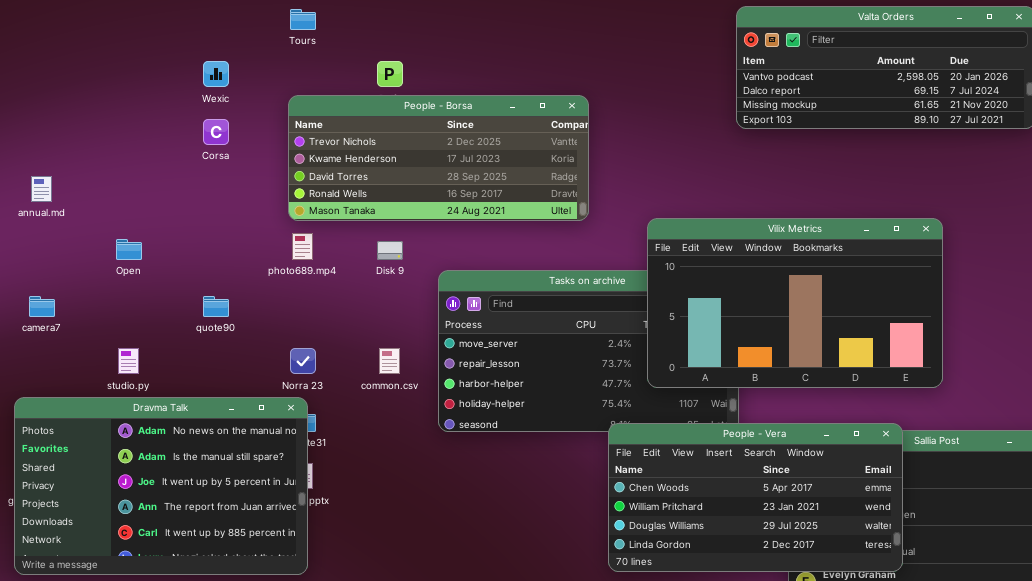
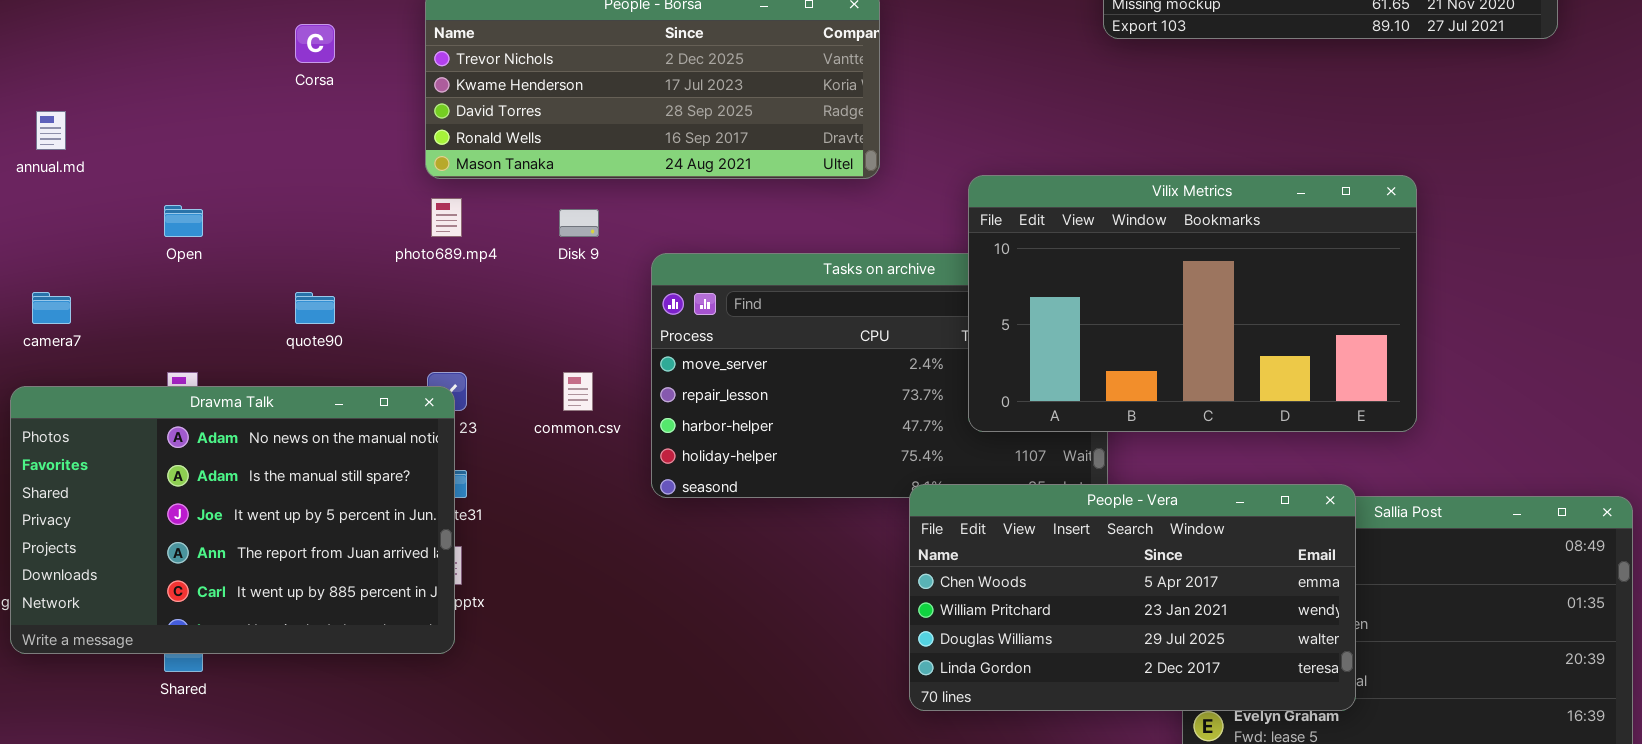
Dravma Talk: [14,397,308,575] -> [10,386,455,654], moved

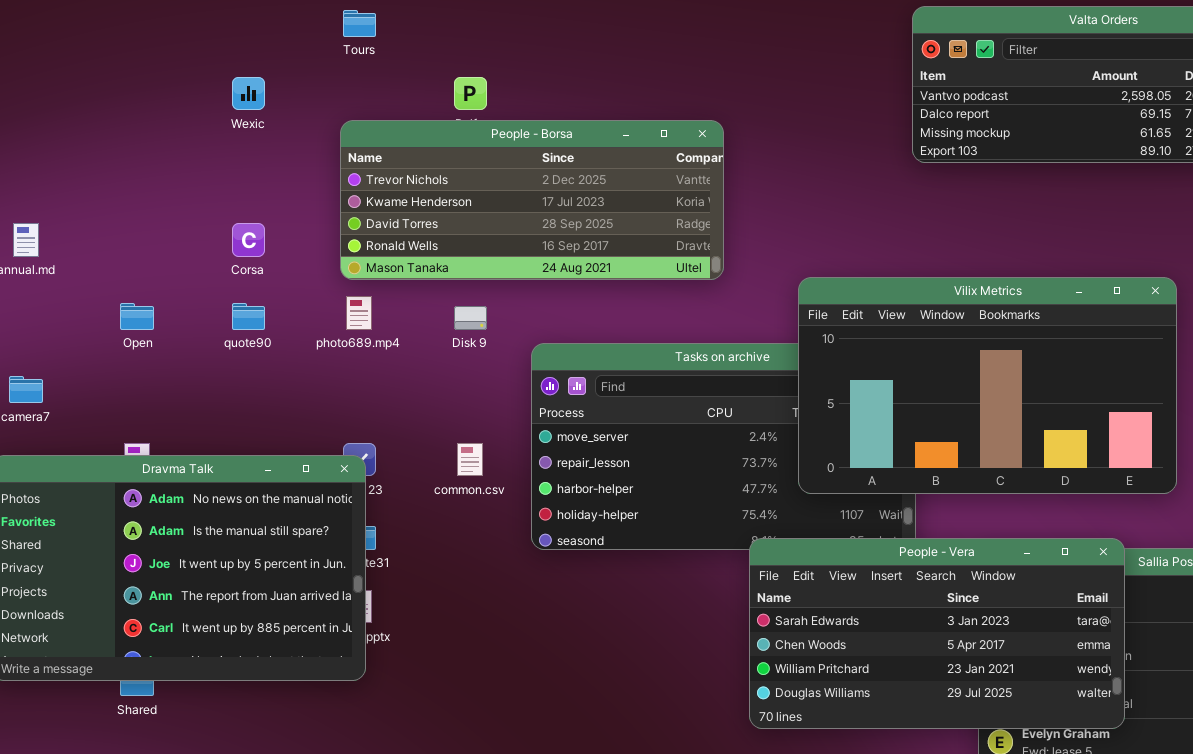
Corsa: [295,24,335,63] -> [232,223,265,257], moved
quote90: [295,292,335,324] -> [232,303,265,330], moved
People - Vera: [909,484,1356,711] -> [749,538,1125,729], scrolled up 1 row

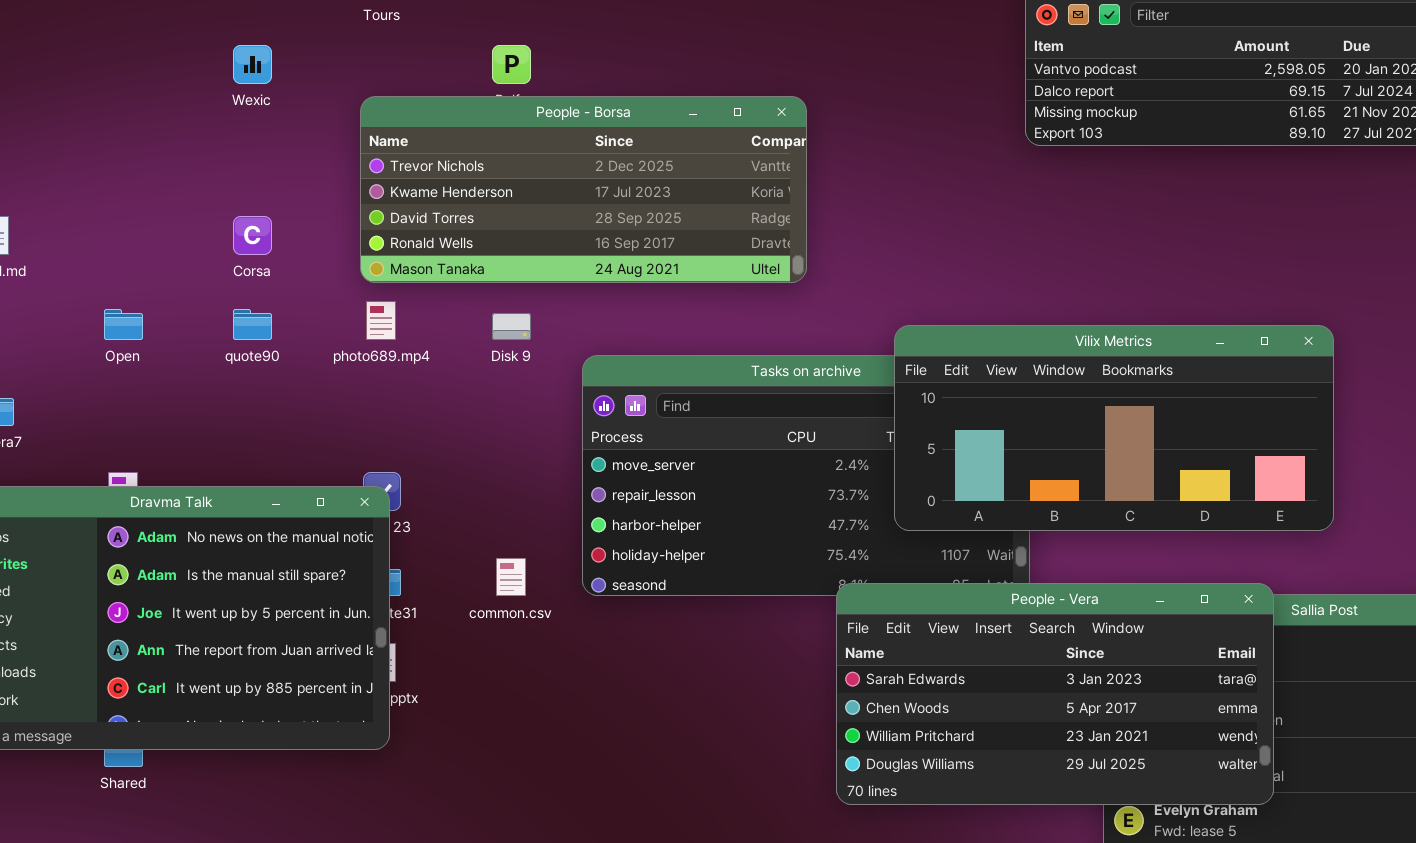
Vilix Metrics: [798,277,1177,494] -> [894,325,1334,531], resized
common.csv: [457,443,483,476] -> [496,558,526,596], moved

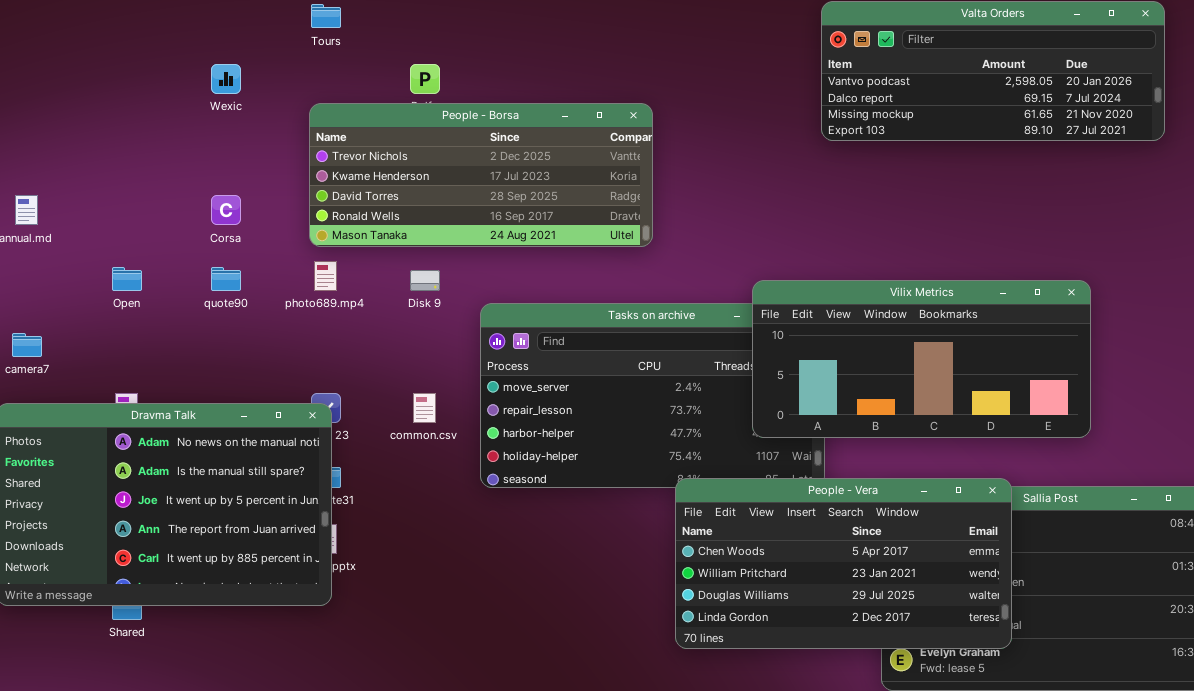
Vilix Metrics: [894,325,1334,531] -> [752,280,1091,438], moved
common.csv: [496,558,526,596] -> [413,393,436,423], moved
People - Vera: [836,583,1274,805] -> [675,478,1012,649], scrolled down 1 row

